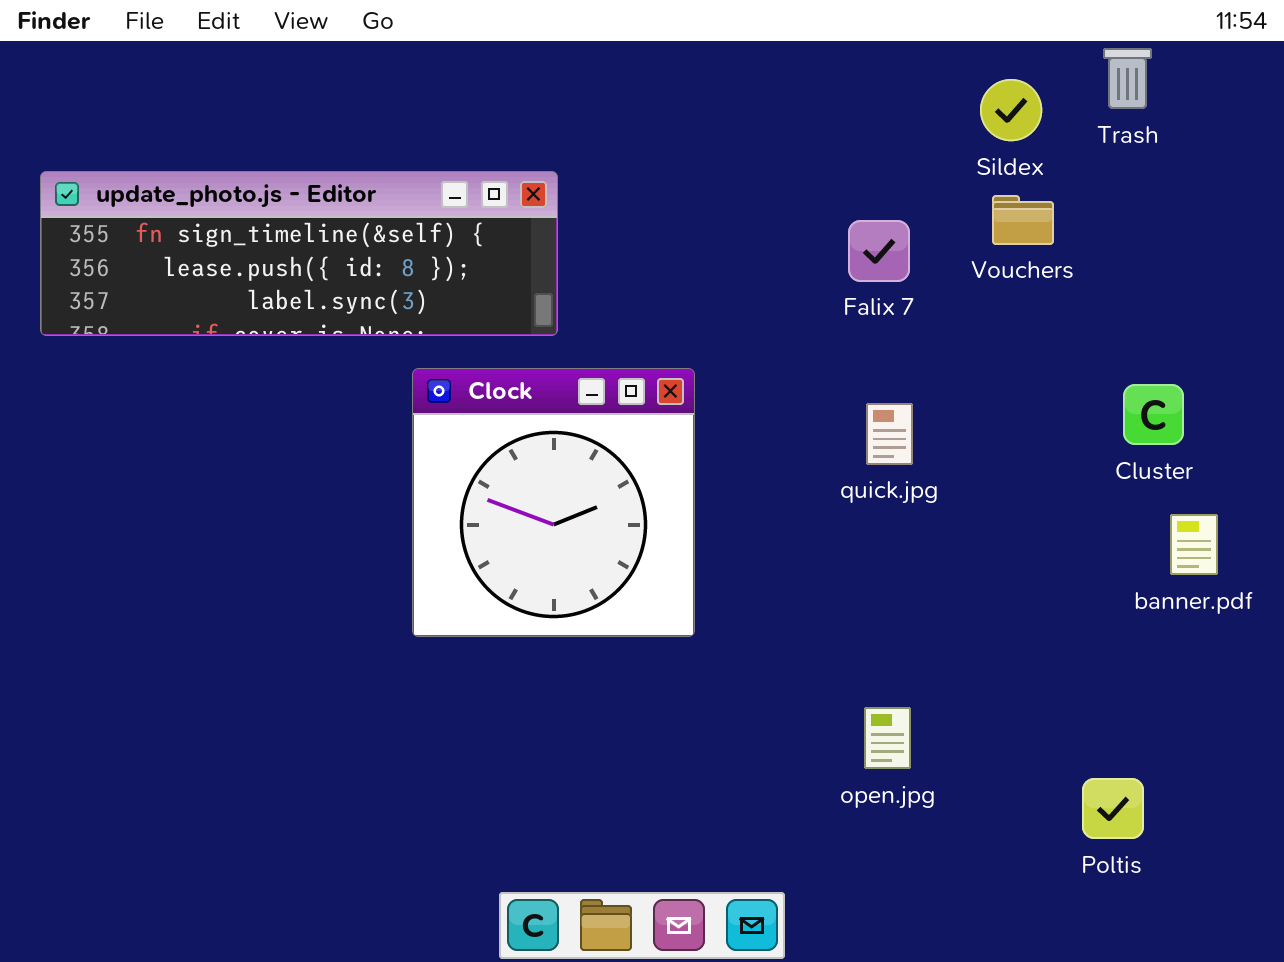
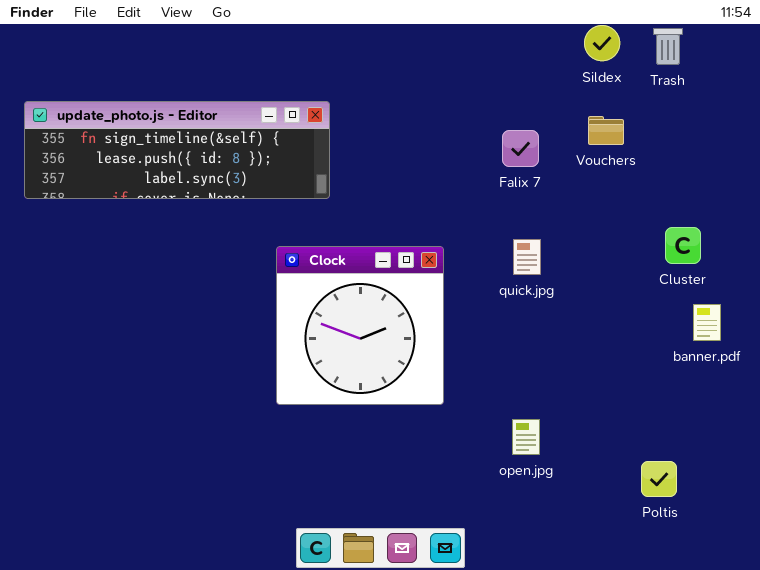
Sildex: [980,79,1042,141] -> [584,25,620,61], moved
Clock: [412,368,695,637] -> [276,246,444,405], moved

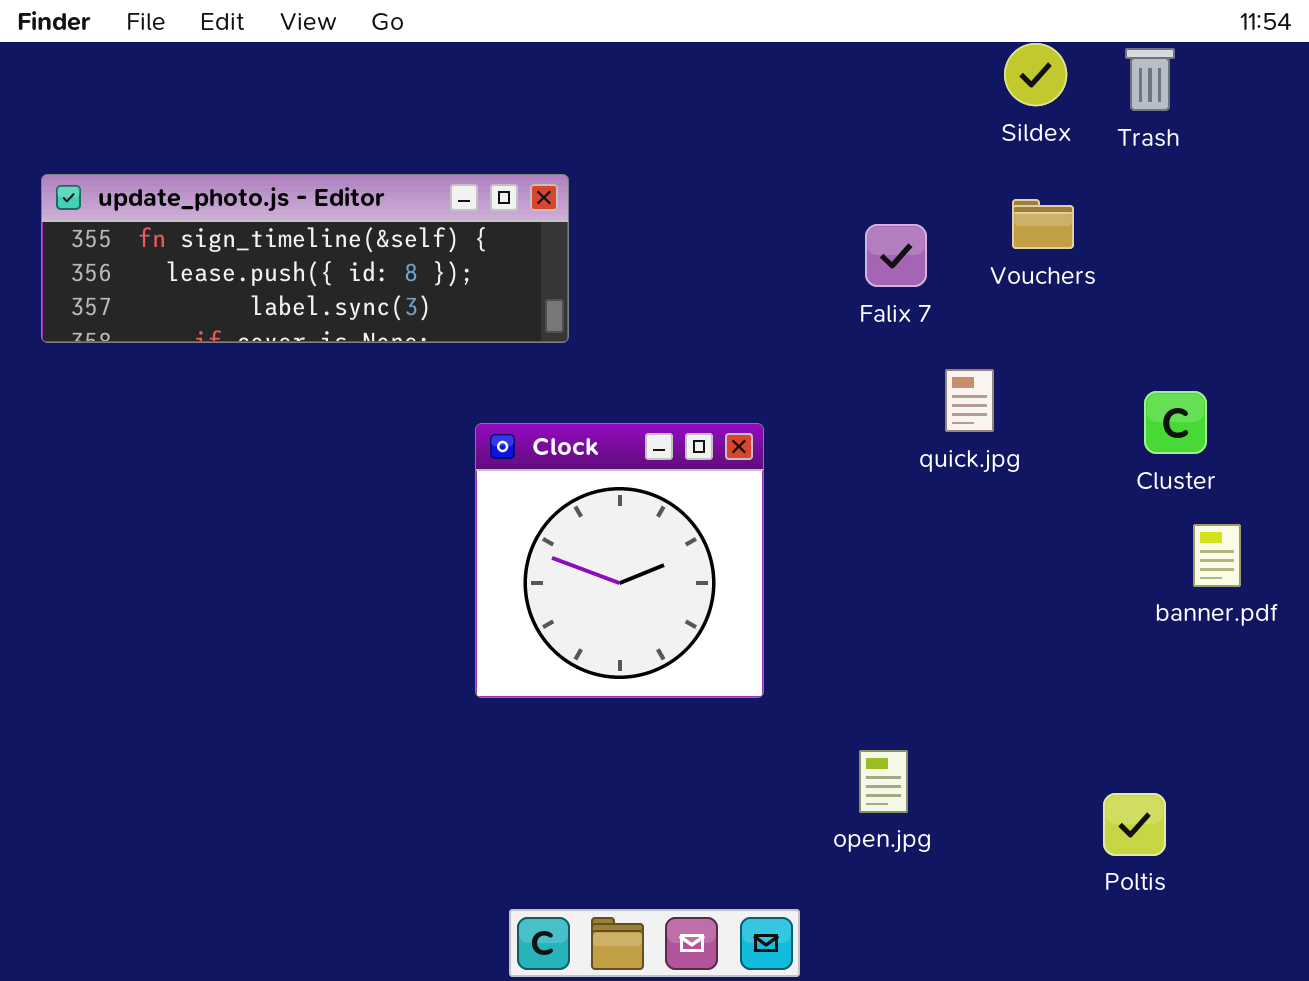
quick.jpg: [513,239,541,275] -> [945,369,994,432], moved
open.jpg: [512,419,540,455] -> [859,750,908,813], moved

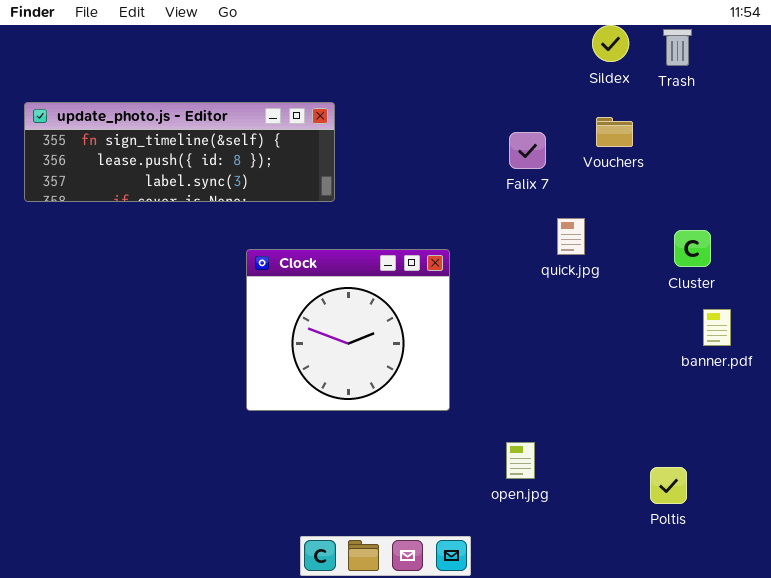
Clock: [475,423,764,698] -> [246,249,450,411], resized

